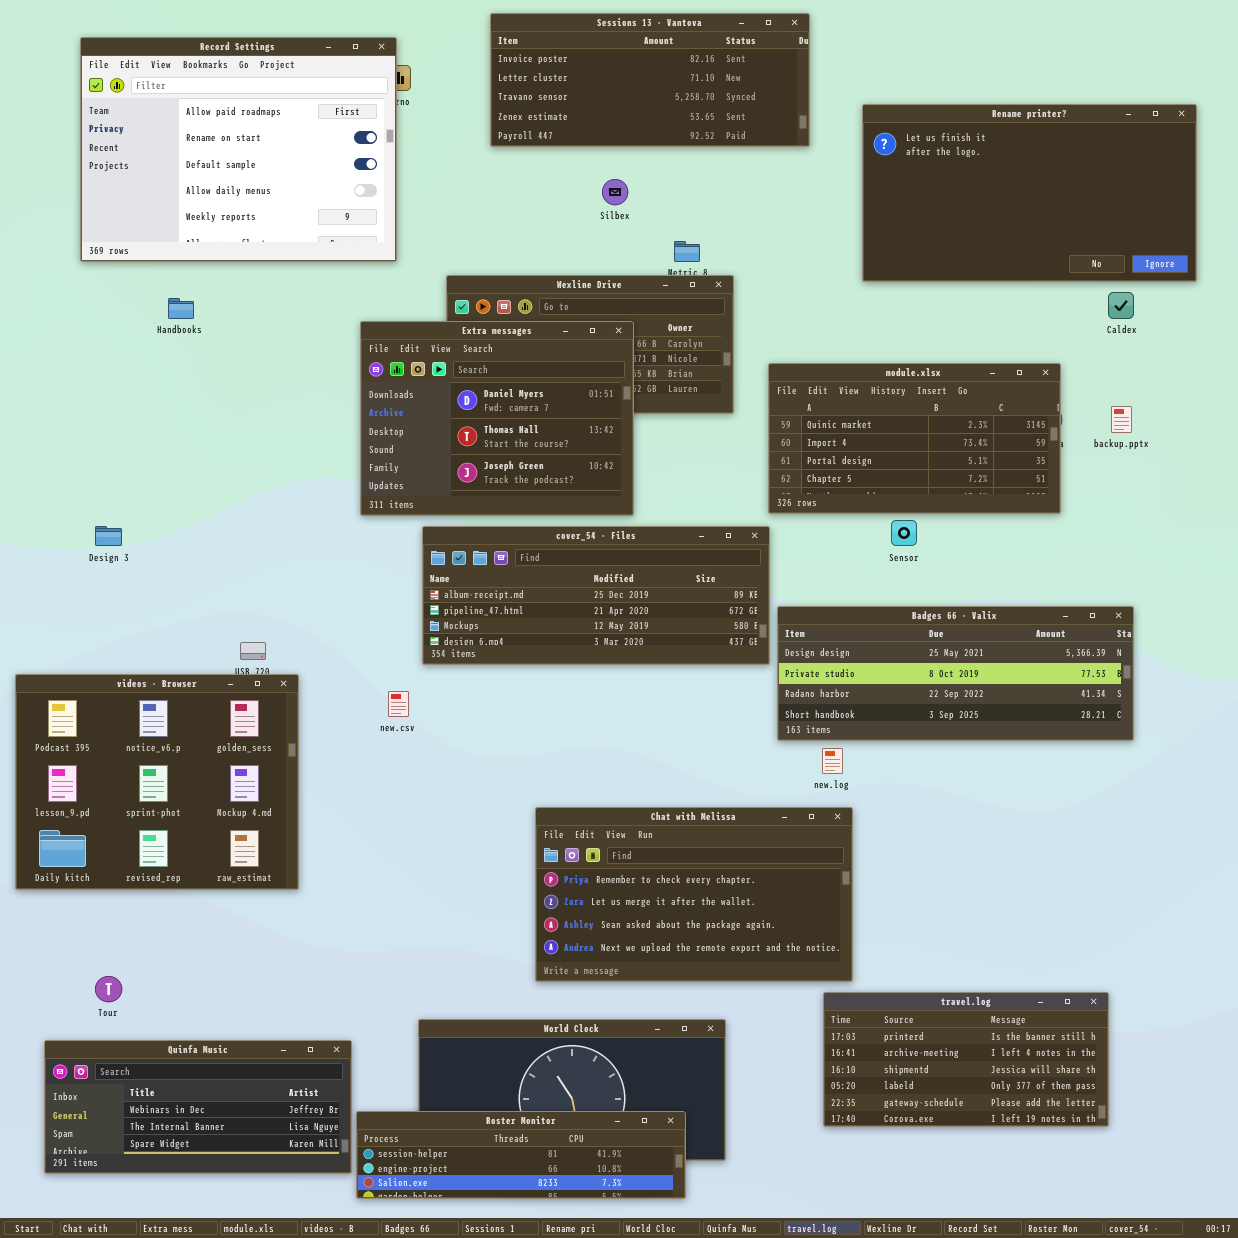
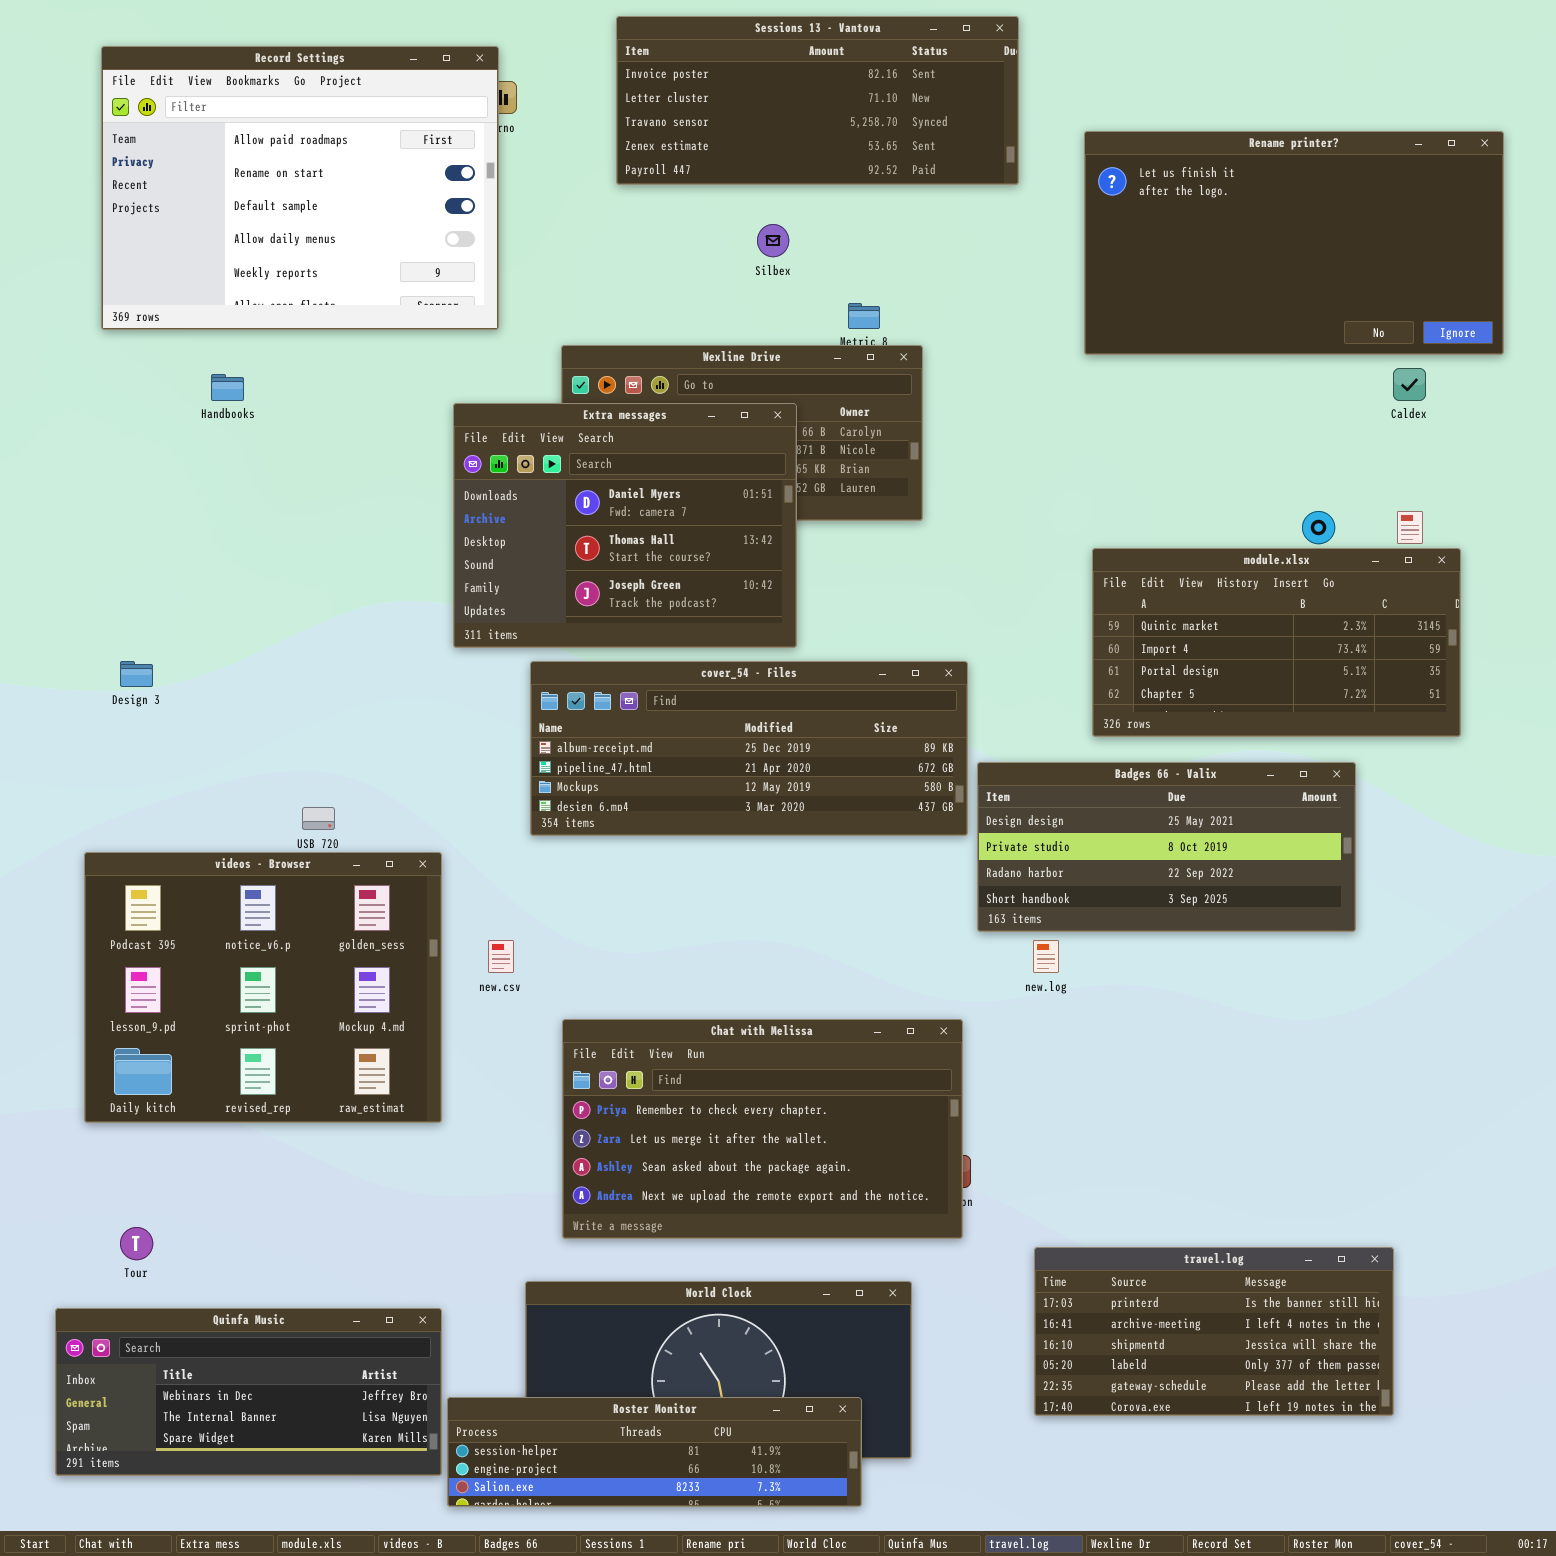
module.xlsx: [768,363,1061,514] -> [1092,548,1461,737], moved
Badges 66 - Valix: [777,606,1134,741] -> [977,762,1356,932], resized
videos - Browser: [15,674,299,890] -> [84,852,442,1123], moved
new.csv: [388,691,409,717] -> [488,940,514,973], moved
Chat with Melissa: [535,807,853,982] -> [562,1019,963,1239], moved

